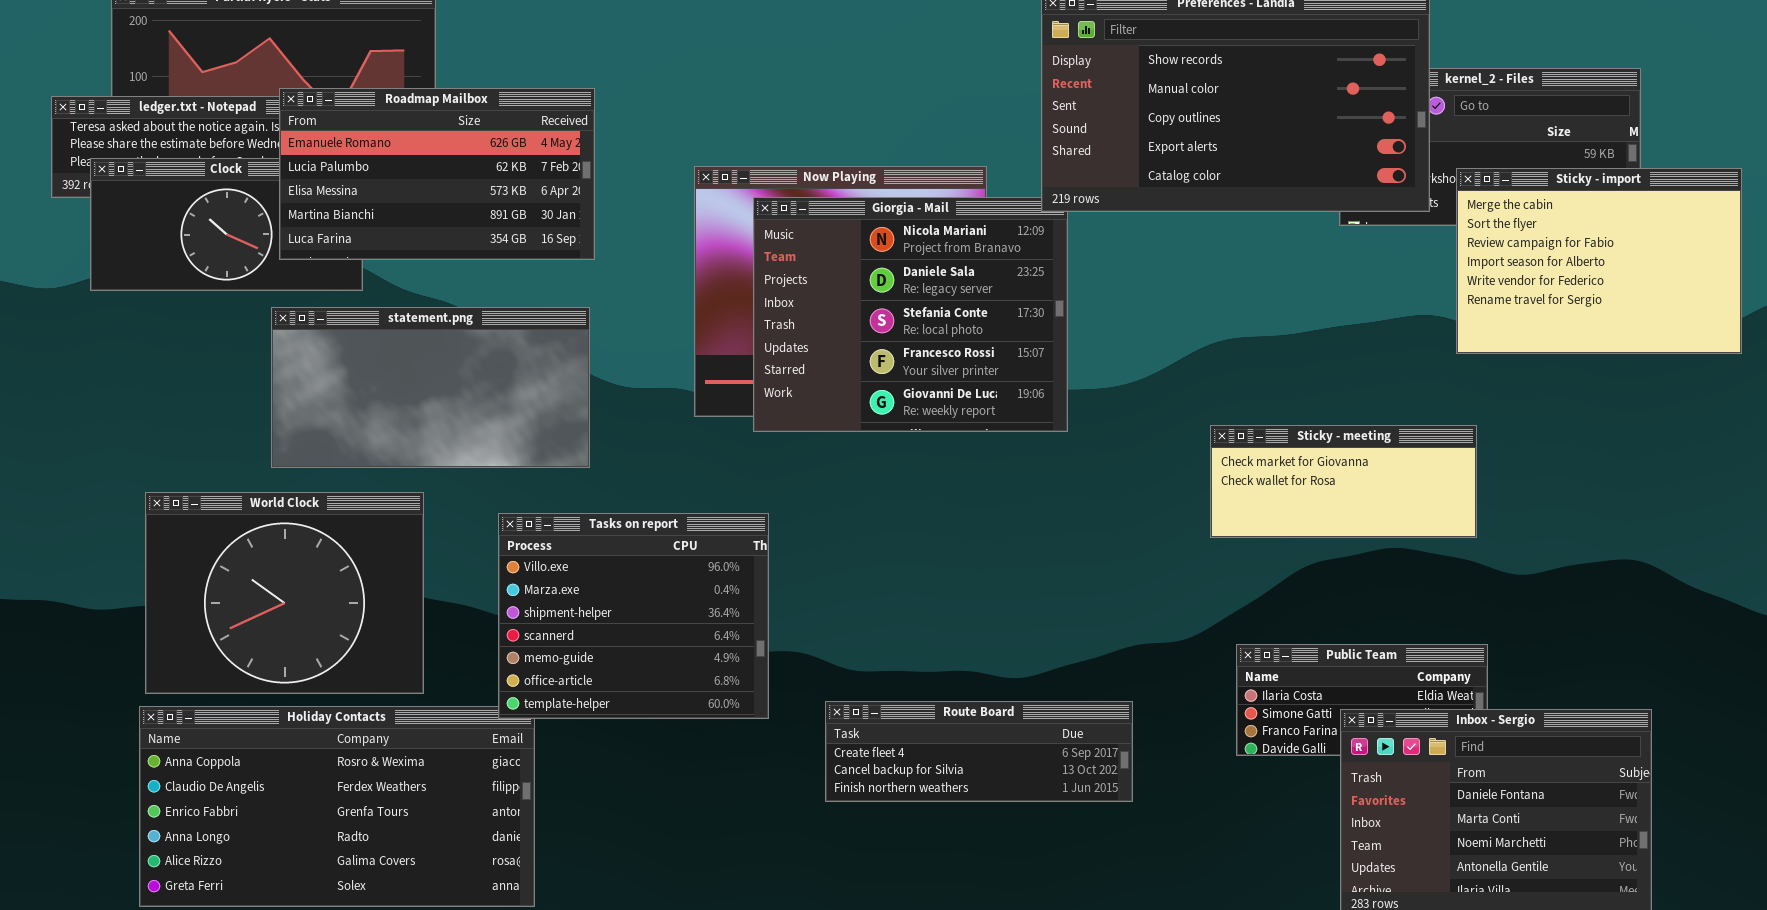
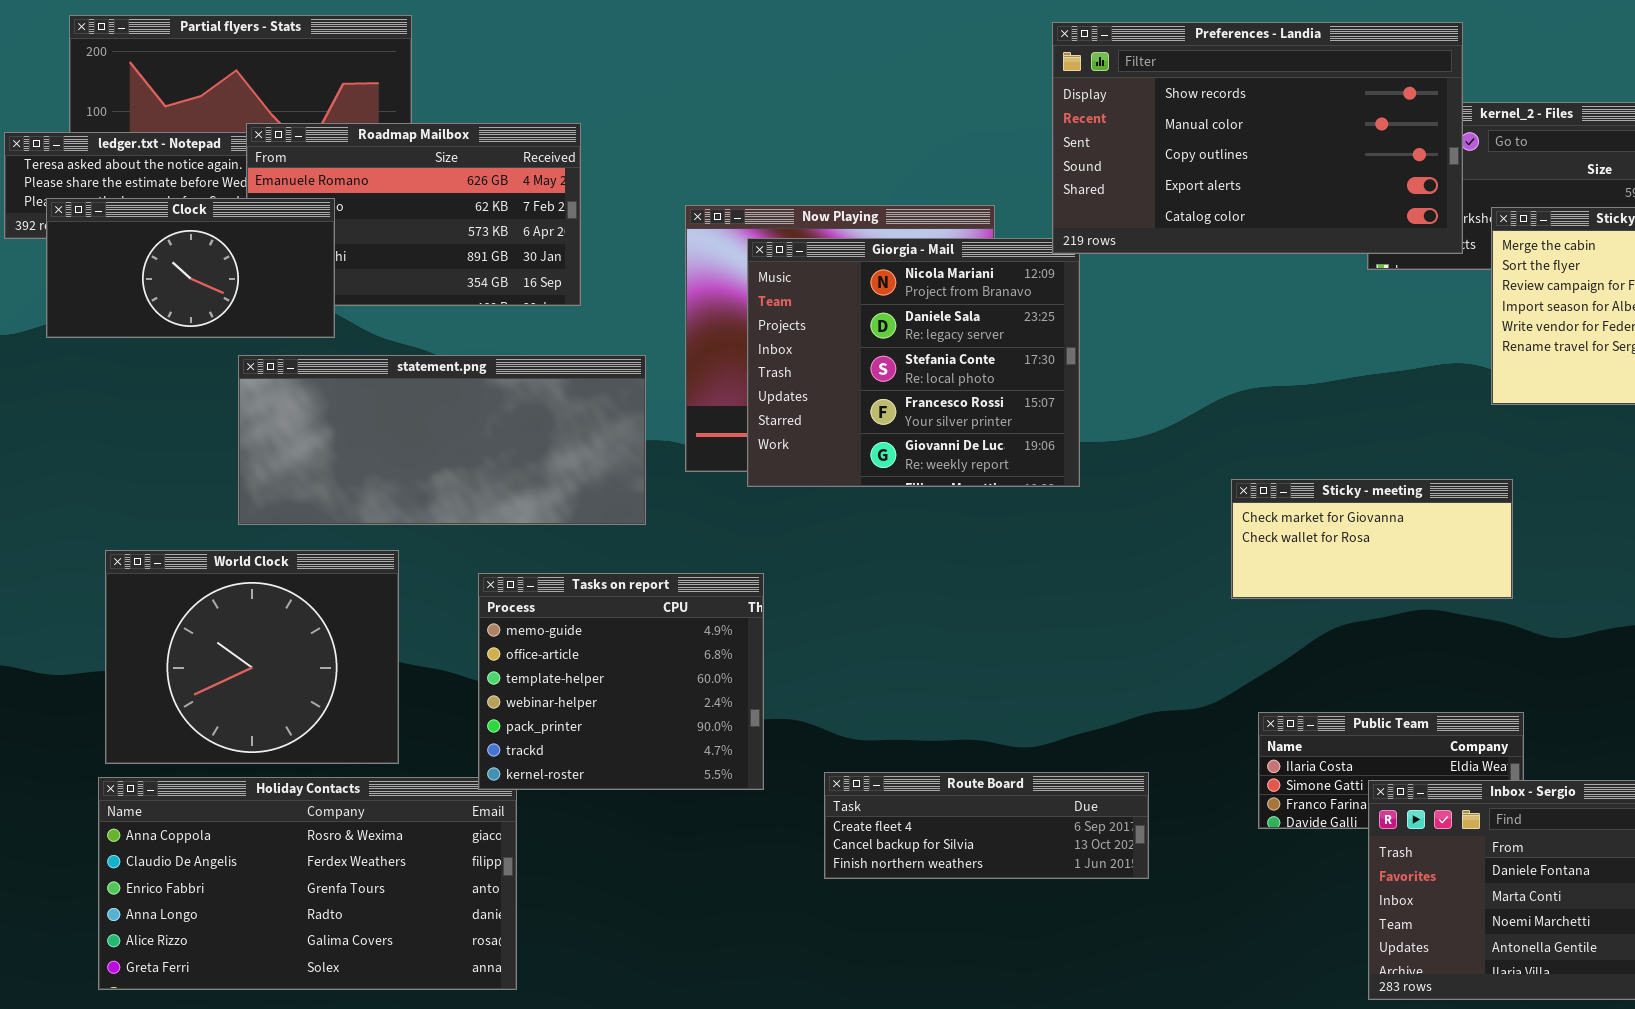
Clock: [90,158,363,291] -> [46,198,335,338], raised
statement.png: [271,307,590,468] -> [238,355,646,525], resized
Tasks on report: [498,513,769,719] -> [478,573,764,790], scrolled down 4 rows

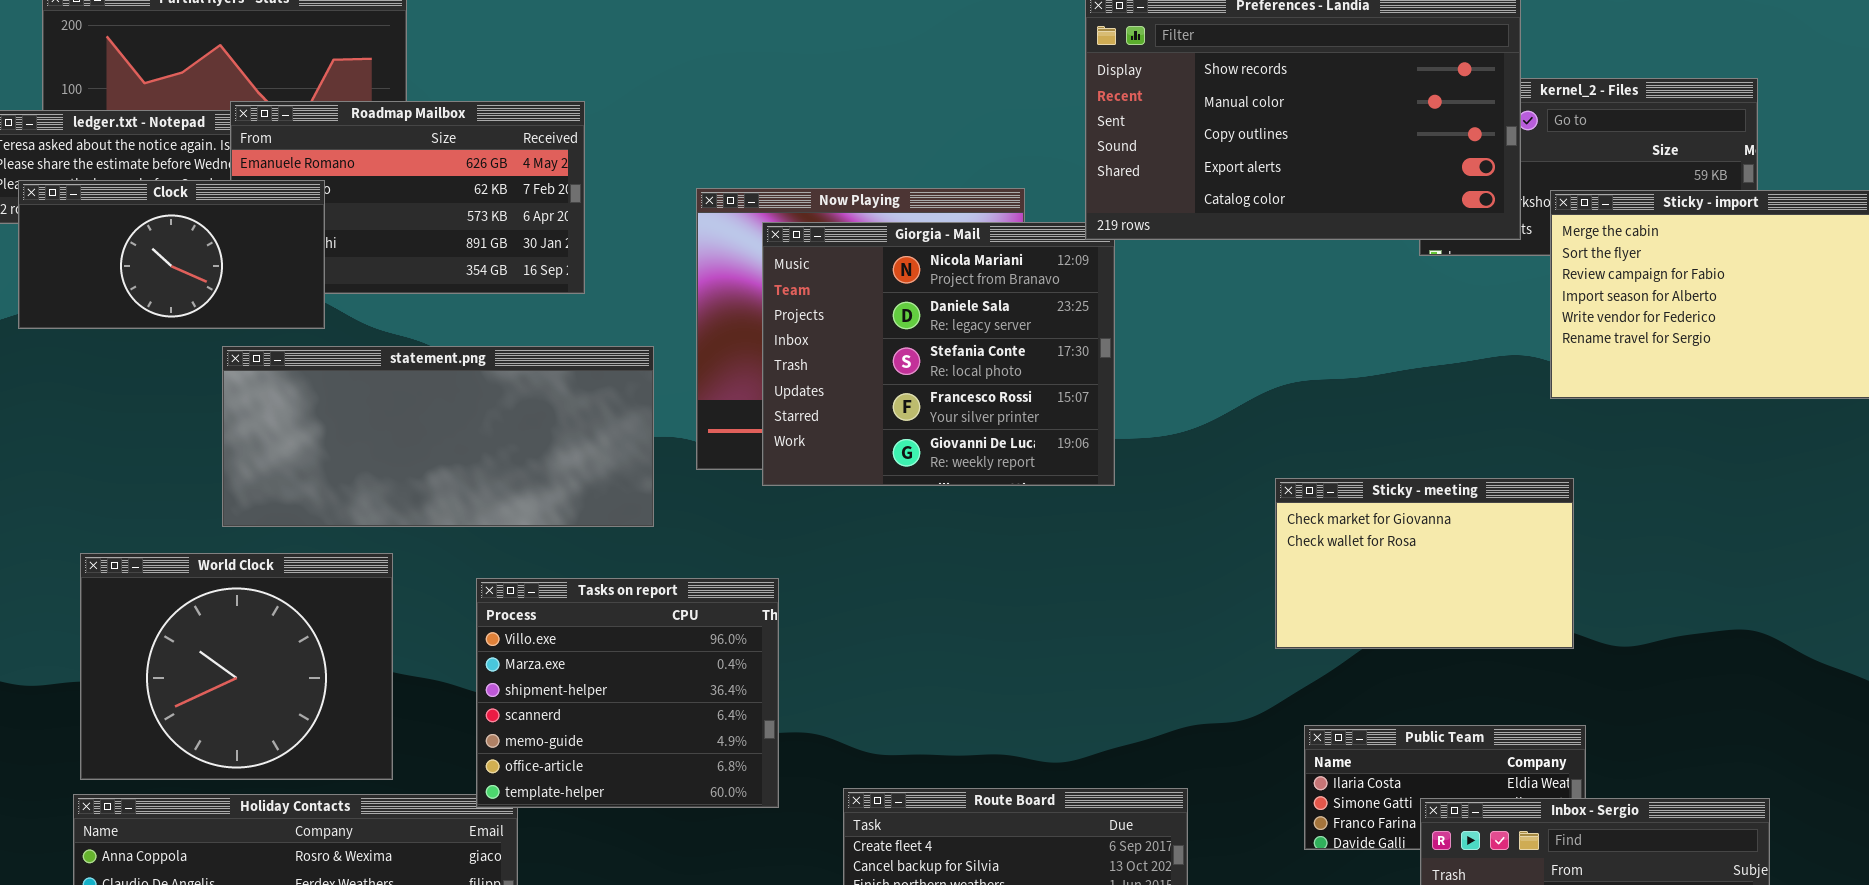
Sticky - meeting: [1231,479,1513,599] -> [1275,478,1574,649], resized
Tasks on report: [478,573,764,790] -> [476,578,779,808], scrolled up 4 rows

